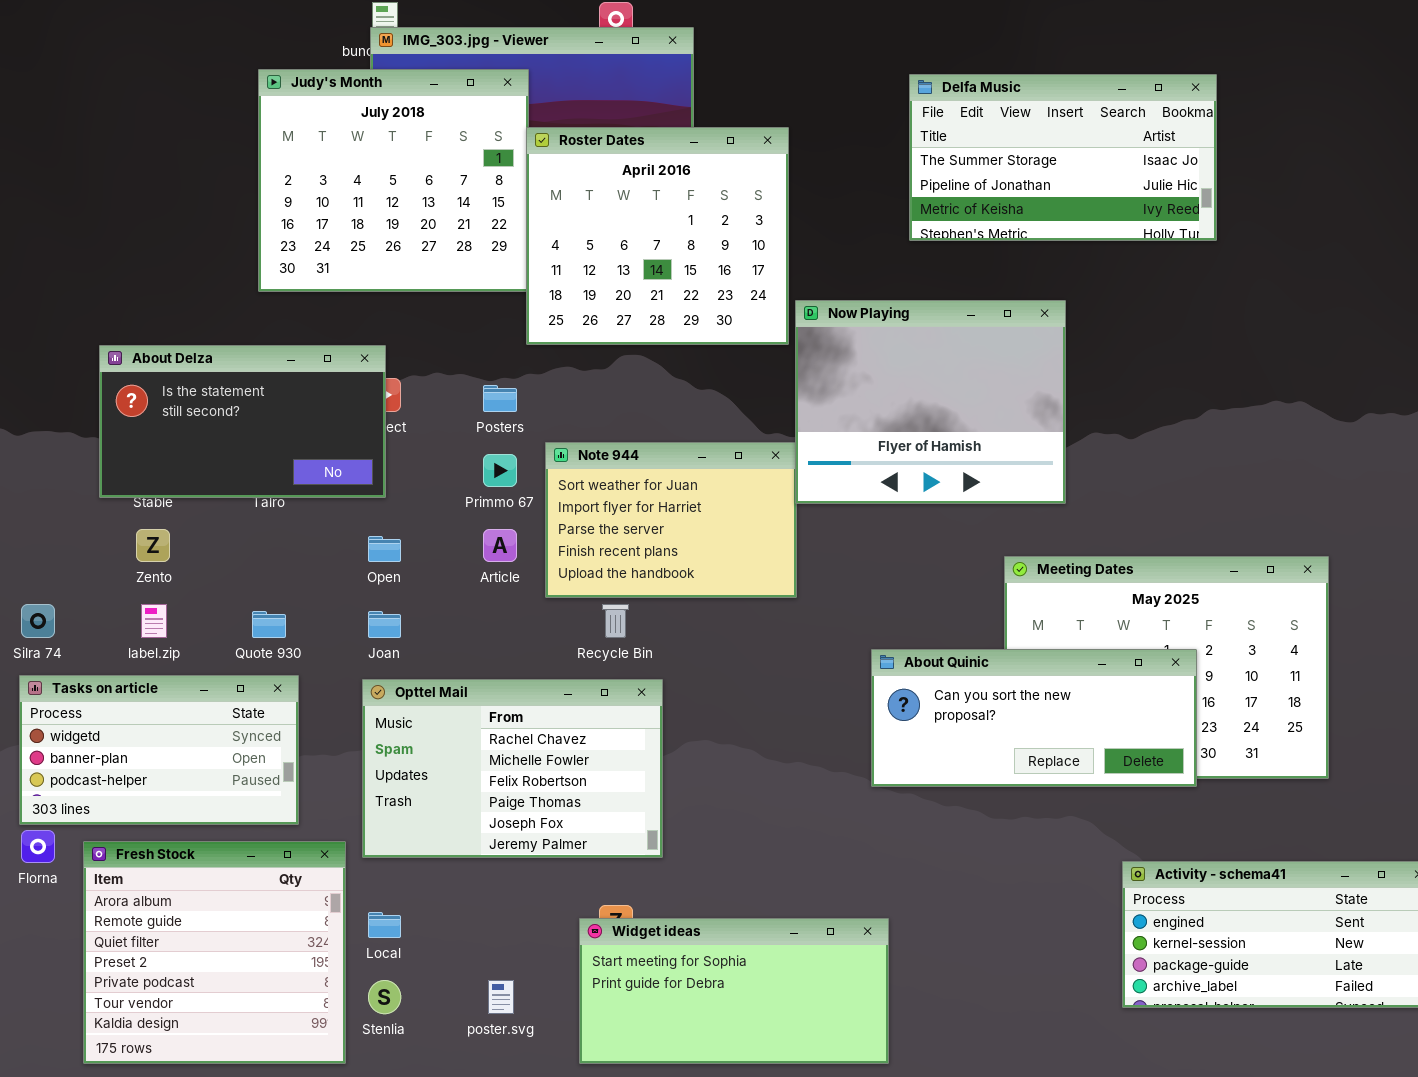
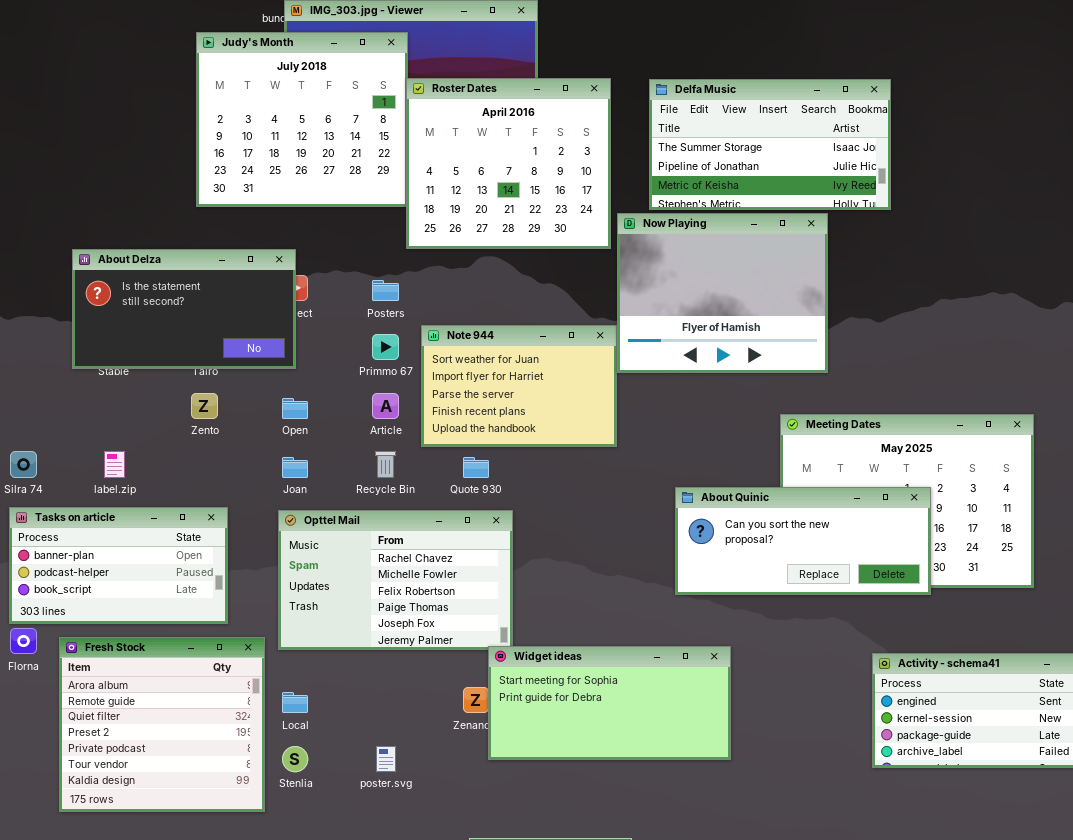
Delfa Music: [909,74,1217,241] -> [649,79,891,210], moved
Zento: [136,529,170,562] -> [191,393,218,419], moved
Recycle Bin: [602,604,629,638] -> [375,451,396,478], moved
Quote 930: [252,611,286,638] -> [463,457,489,478], moved
Tasks on article: [19,675,299,825] -> [9,507,228,624], scrolled down 1 row
Widget ideas: [579,918,889,1064] -> [488,646,731,760], moved

